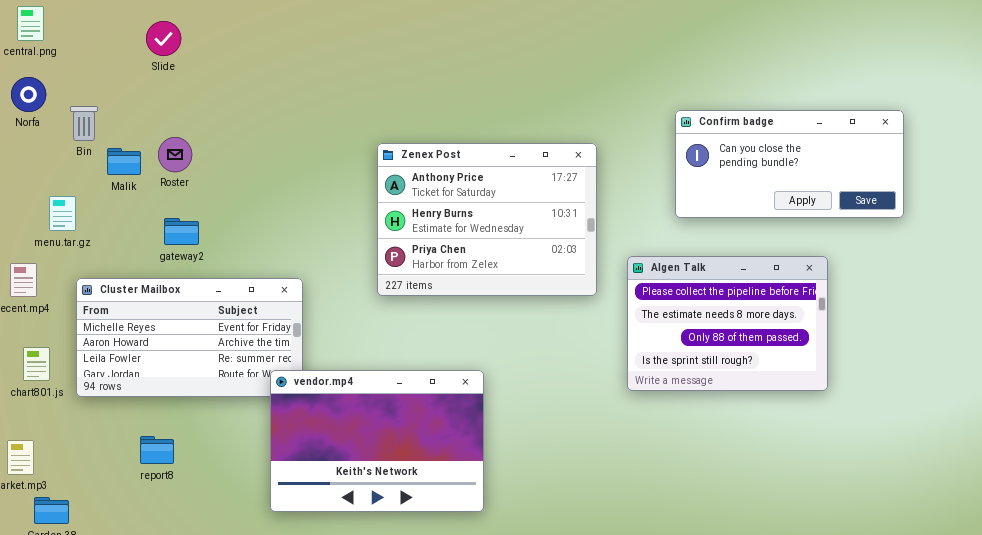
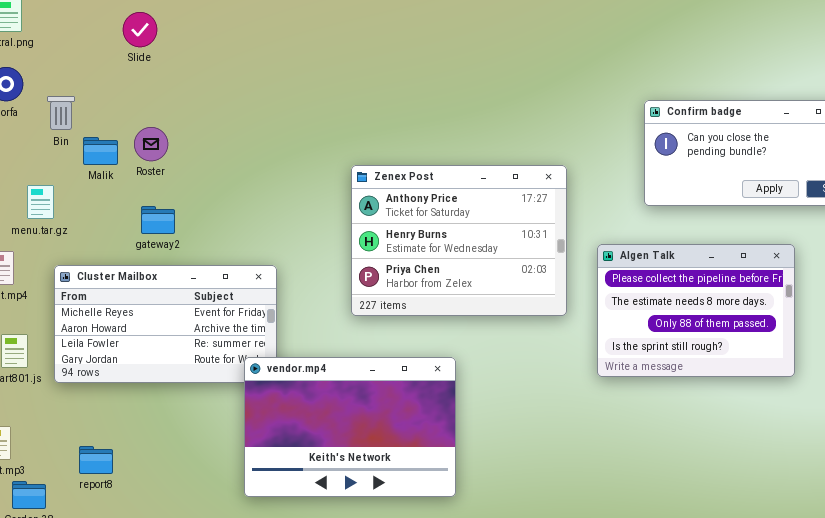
Zenex Post: [377,143,597,296] -> [351,165,567,316], moved
report8: [140,436,174,464] -> [79,446,113,474], moved

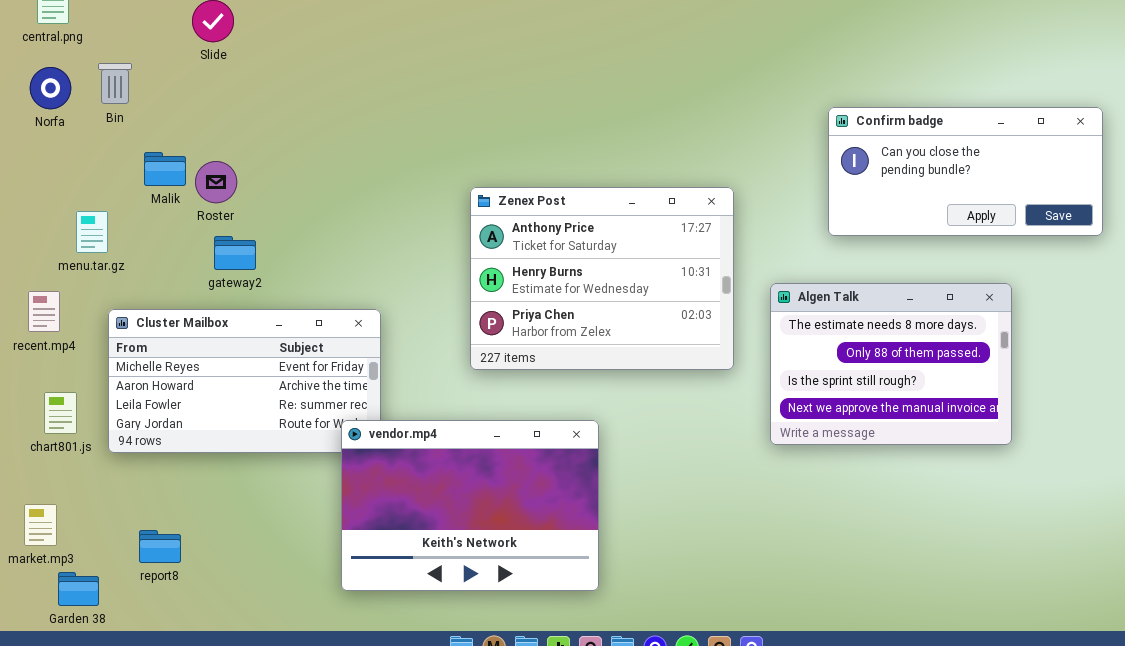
Bin: [47,96,75,130] -> [98,63,132,104], moved
Roster: [134,127,168,161] -> [195,161,237,203], moved
Algen Talk: [597,244,795,377] -> [770,283,1012,445], scrolled down 1 row

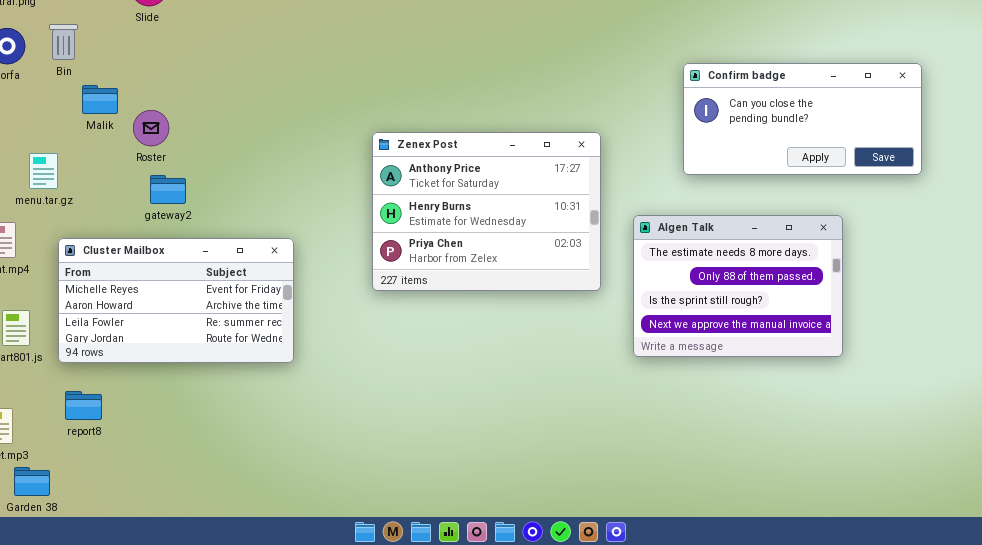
Malik: [144,152,186,186] -> [82,85,118,114], moved
vendor.mp4: [341,420,599,591] -> none, closed
report8: [139,530,181,563] -> [65,391,102,420], moved

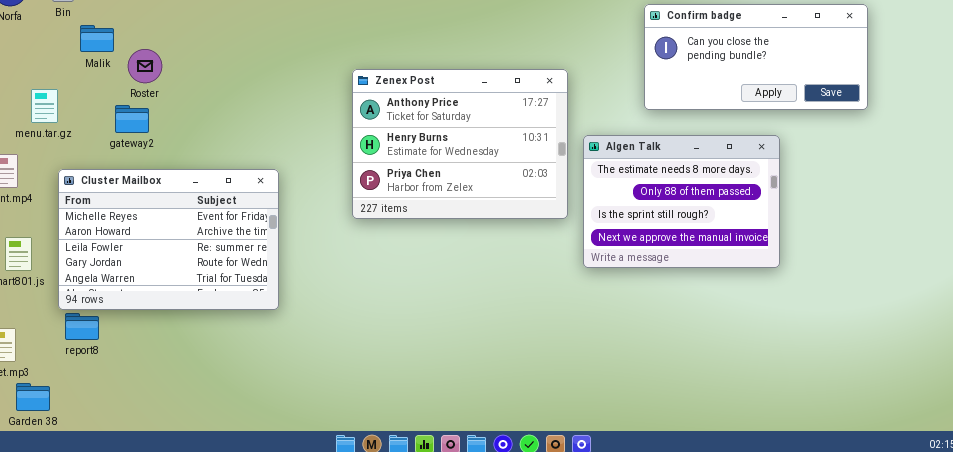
gateway2: [150,175,186,204] -> [115,105,149,133], moved
Algen Talk: [633,215,843,357] -> [583,135,780,268], moved
Cluster Mailbox: [58,238,294,363] -> [58,169,279,310], resized

